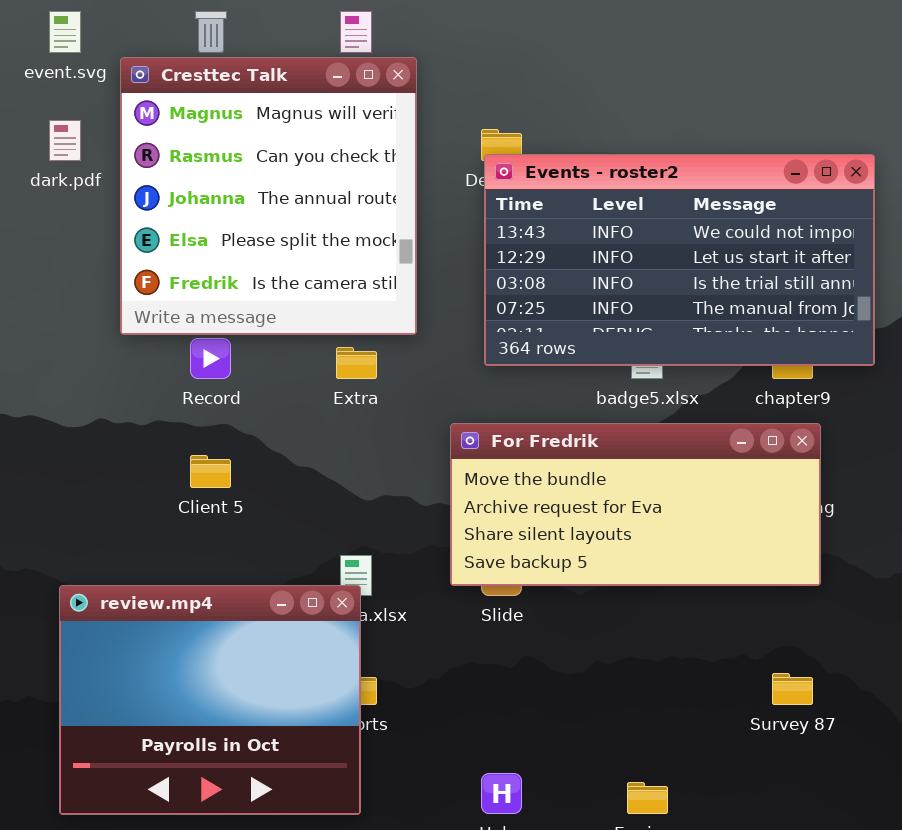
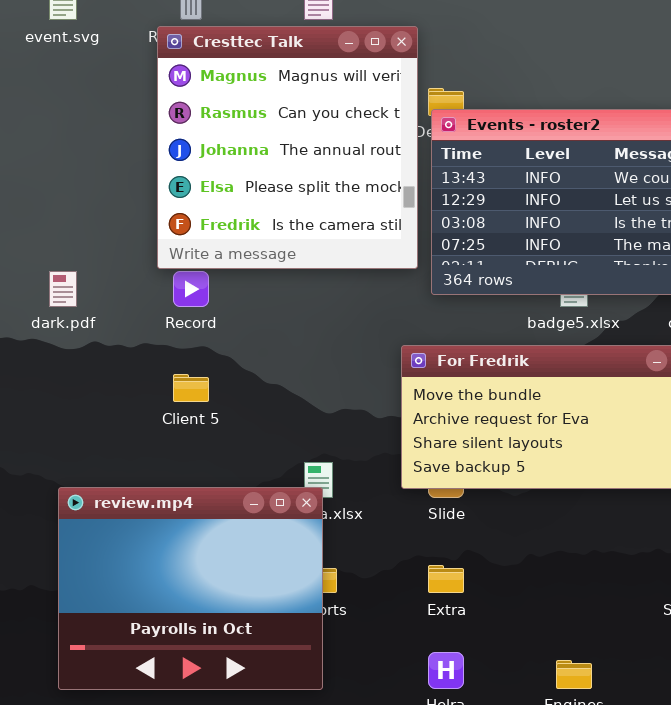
Cresttec Talk: [120,57,417,335] -> [157,26,418,269], moved
dark.pdf: [49,120,81,161] -> [49,271,77,307], moved
Extra: [336,347,377,379] -> [428,565,464,593], moved

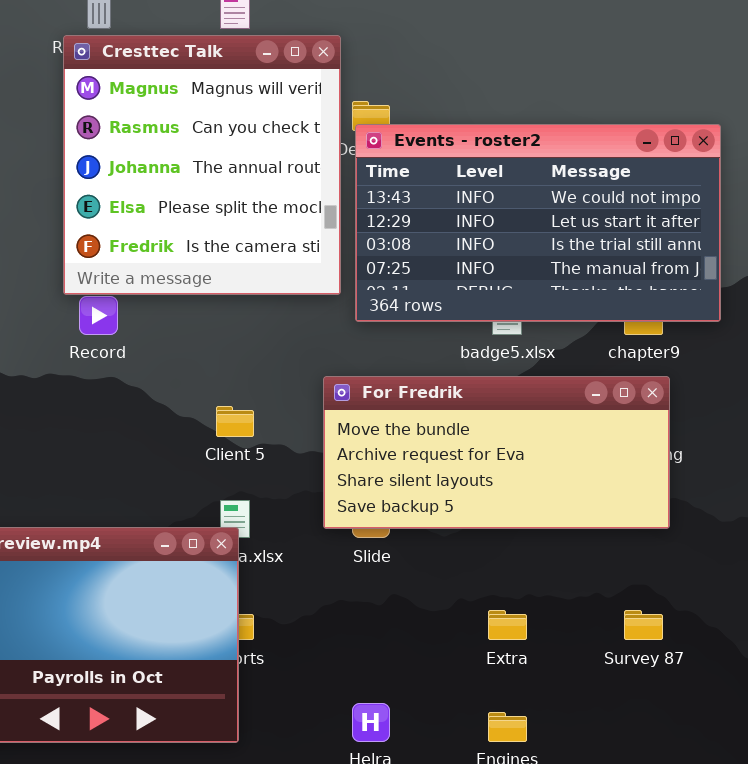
Client 5: [173,374,209,402] -> [216,406,254,437], moved
Extra: [428,565,464,593] -> [488,610,527,640], moved

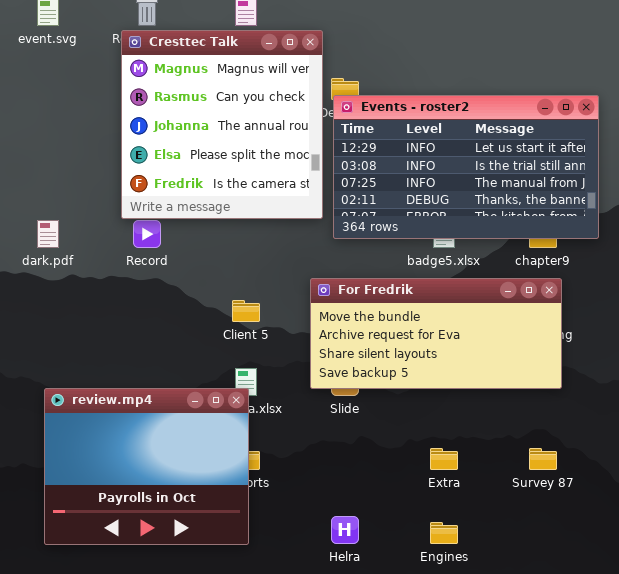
Events - roster2: [355,124,721,322] -> [333,95,599,239], scrolled down 1 row

